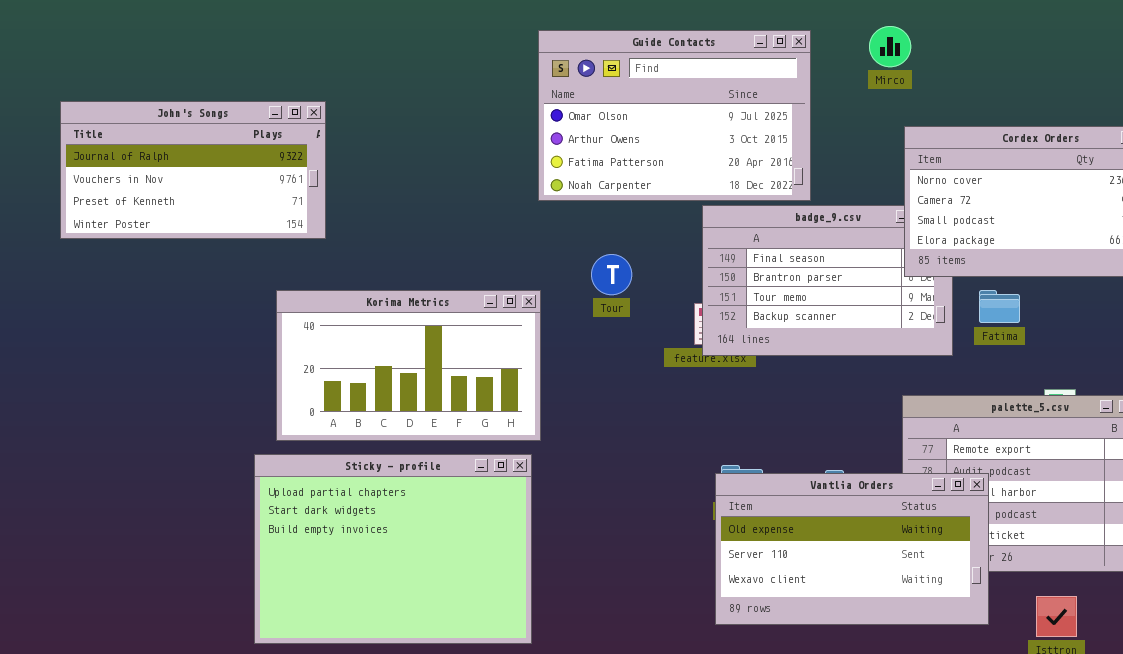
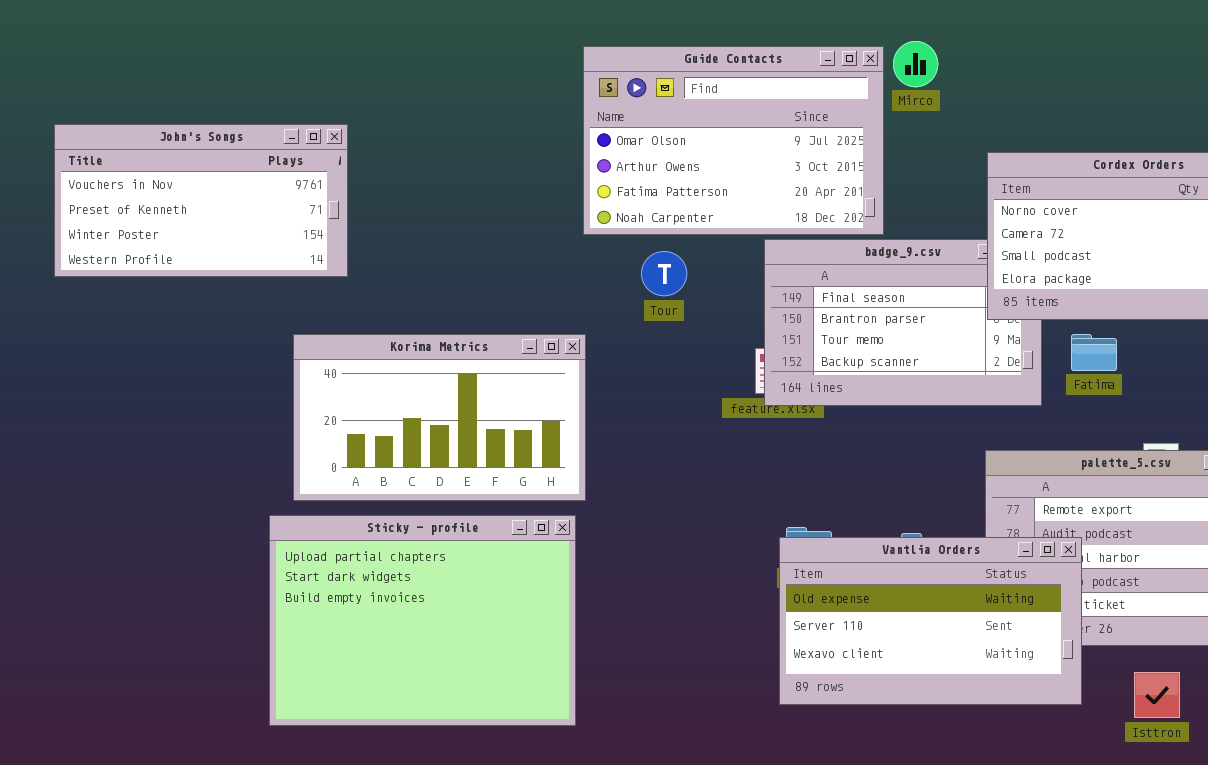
Mirco: [869,26,911,67] -> [893,41,938,87], moved
John's Songs: [60,101,326,239] -> [54,124,348,277], scrolled down 1 row
Tour: [591,254,632,295] -> [641,251,687,296], moved

